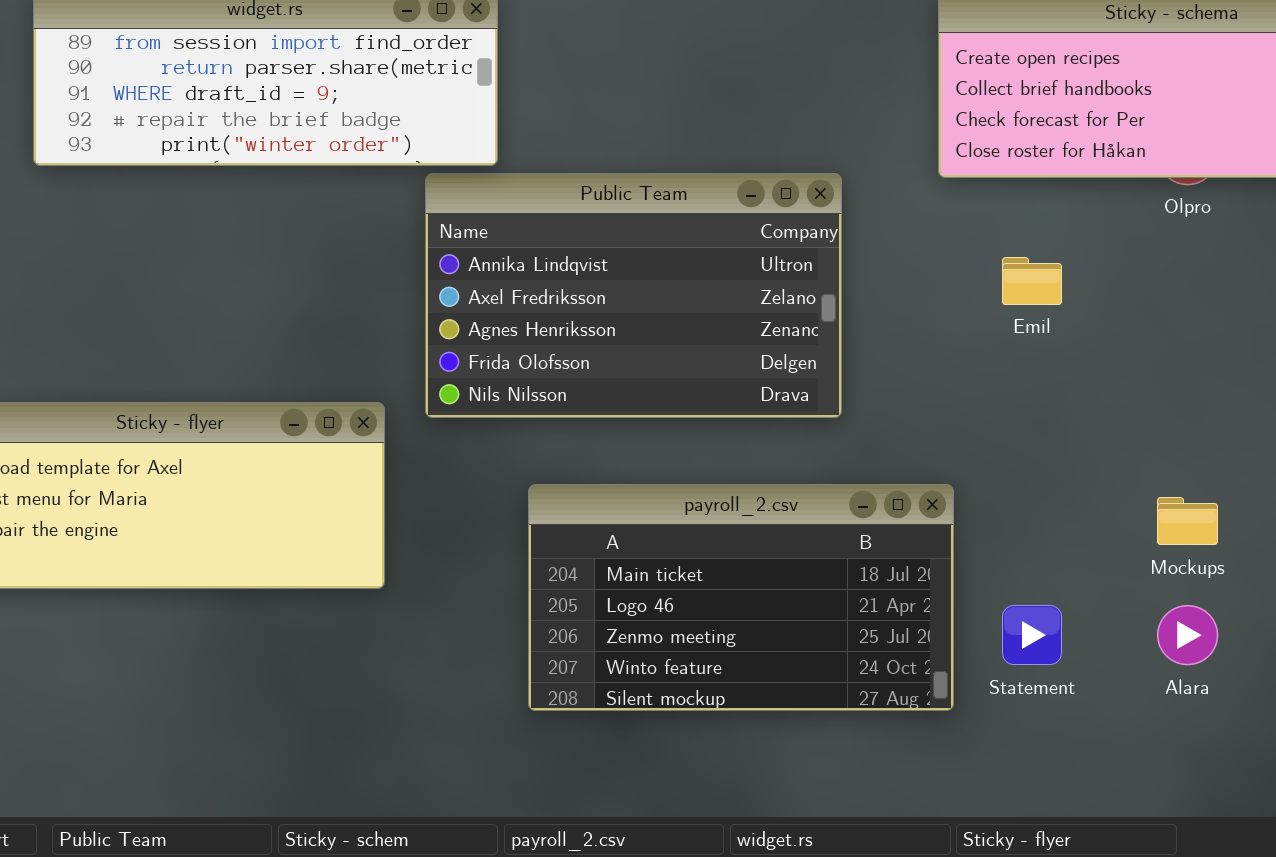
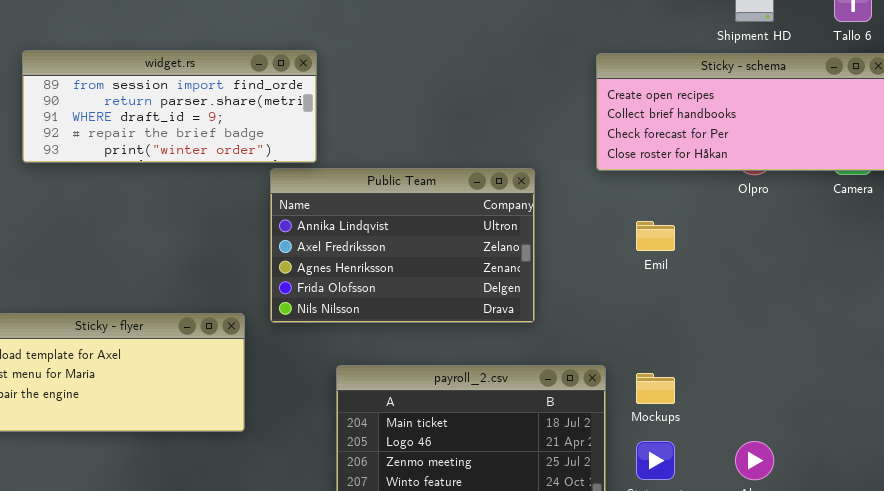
Mockups: [1157,497,1218,545] -> [636,373,675,404], moved

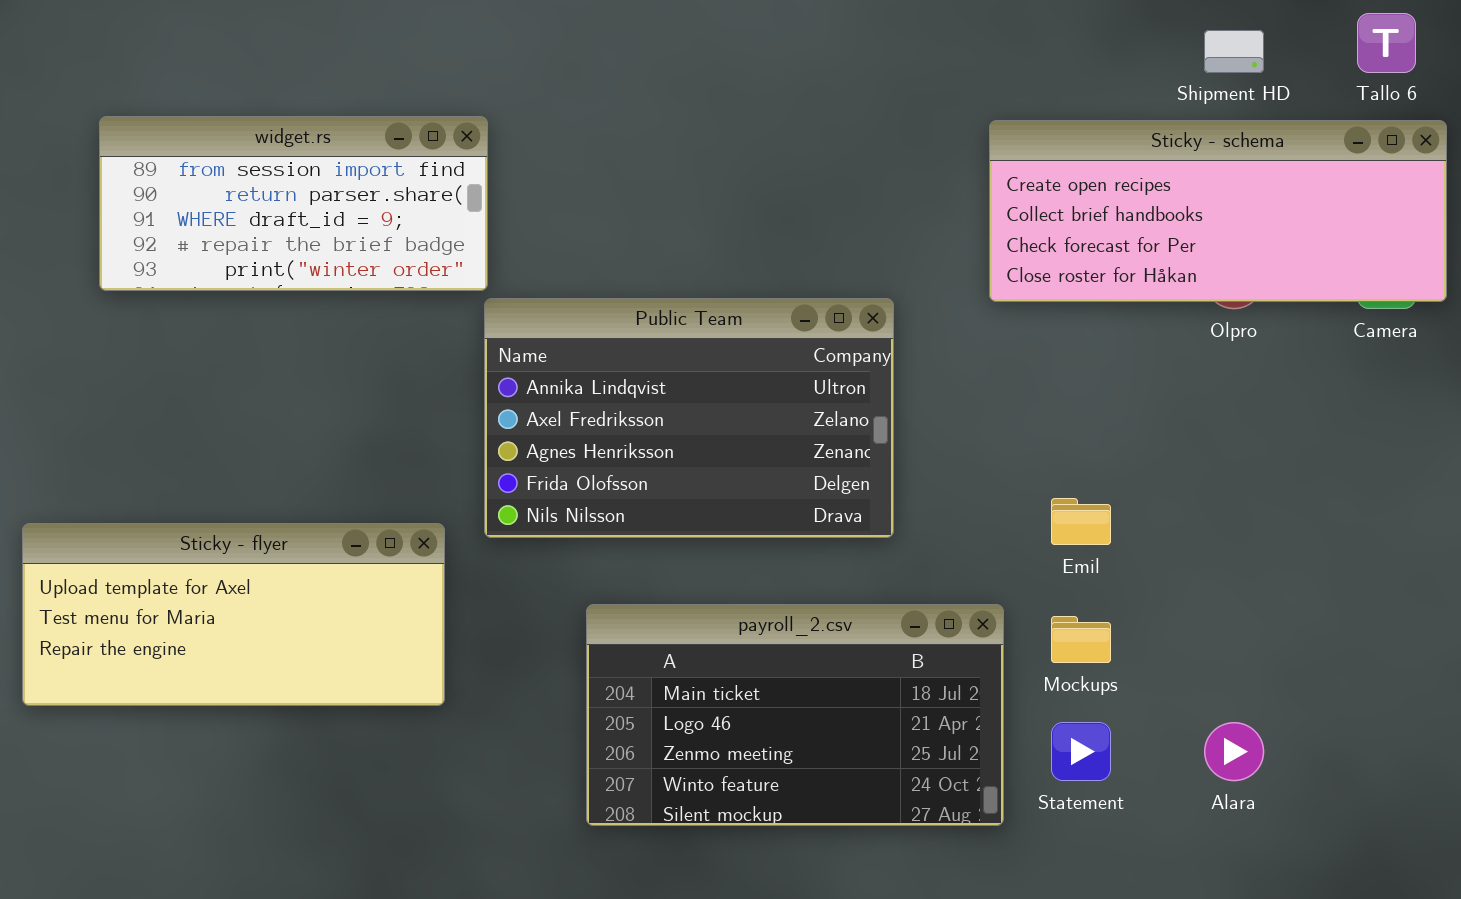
widget.rs: [22,50,317,163] -> [99,116,488,291], resized
Emil: [636,221,675,251] -> [1051,498,1111,545], moved

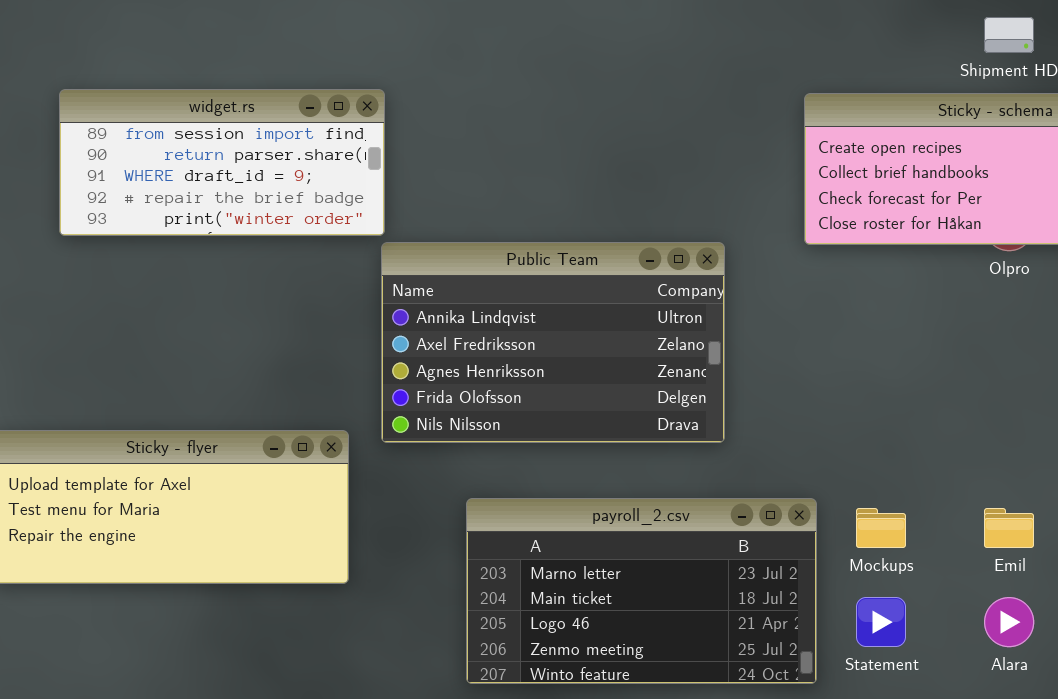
Emil: [1051,498,1111,545] -> [984,508,1034,548], moved
payroll_2.csv: [586,604,1004,826] -> [466,498,817,684], scrolled up 1 row

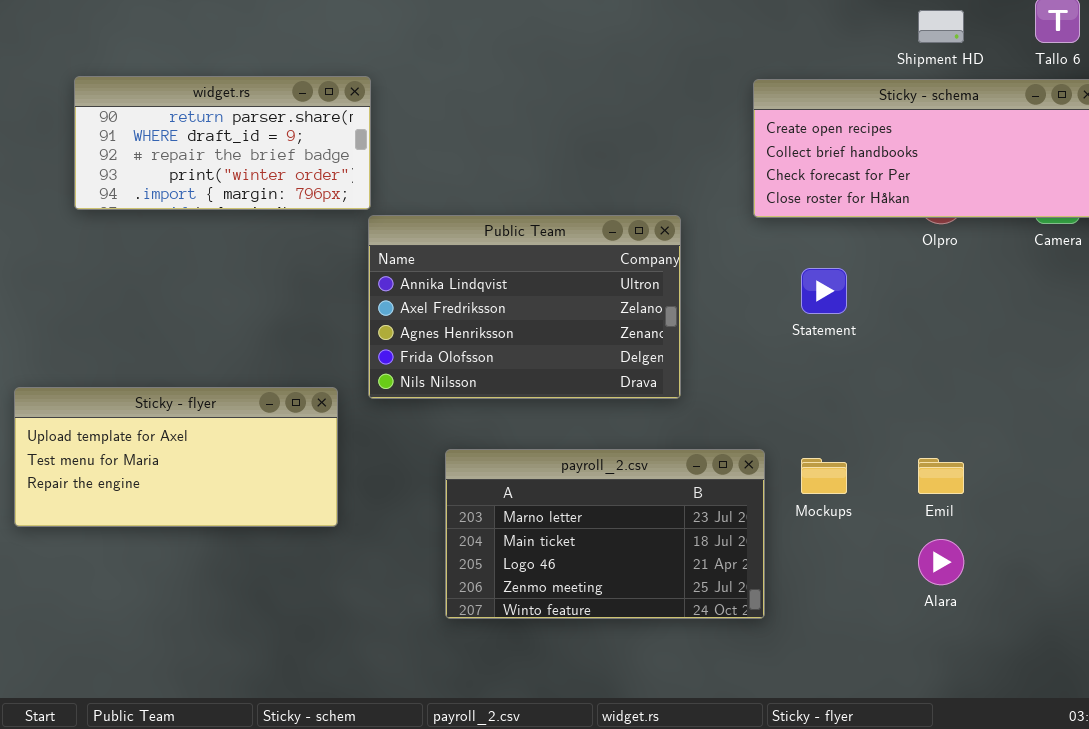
widget.rs: [59,89,385,236] -> [74,76,371,210], scrolled down 1 row
Statement: [856,597,906,647] -> [801,268,847,314], moved

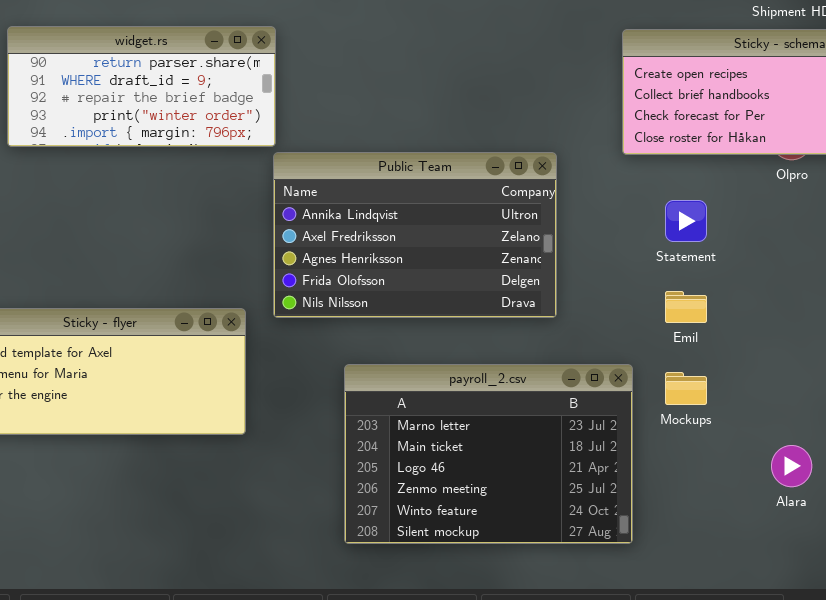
payroll_2.csv: [445,449,765,619] -> [344,364,633,544], resized
Emil: [918,458,964,494] -> [665,291,707,323], moved

